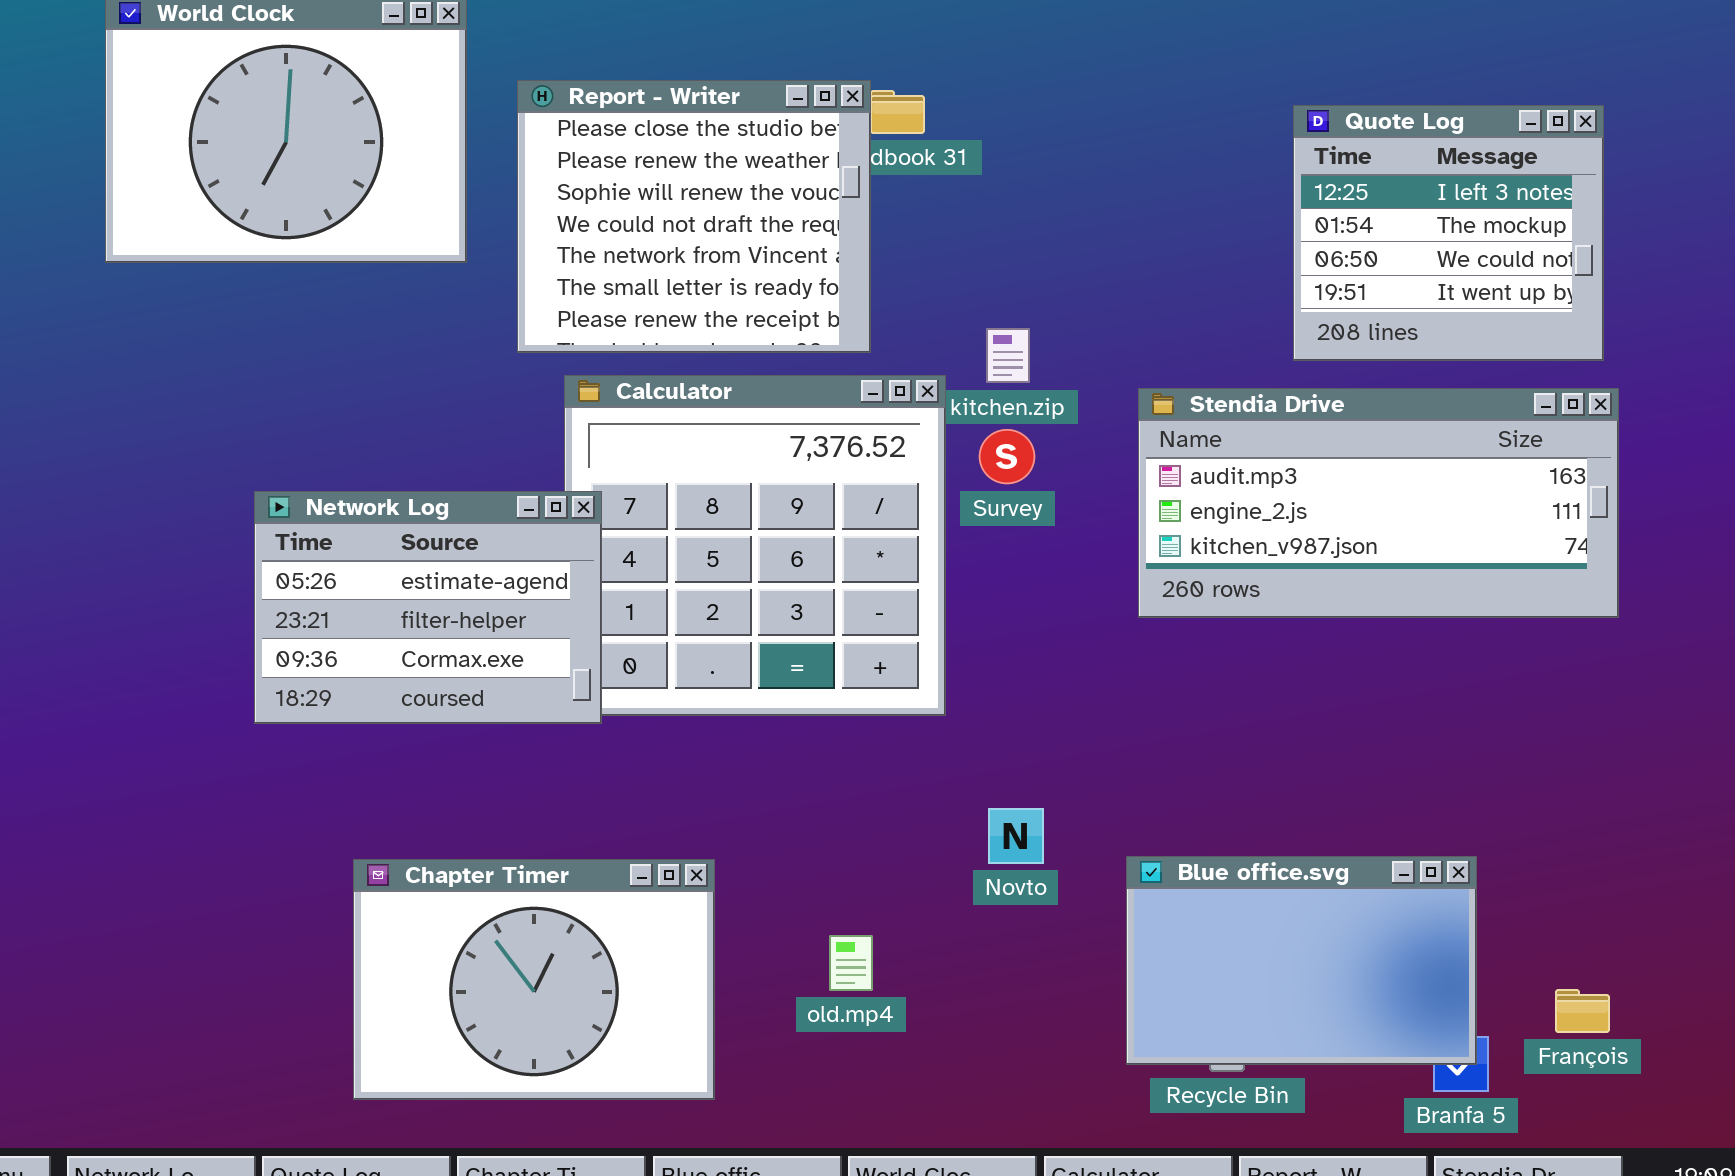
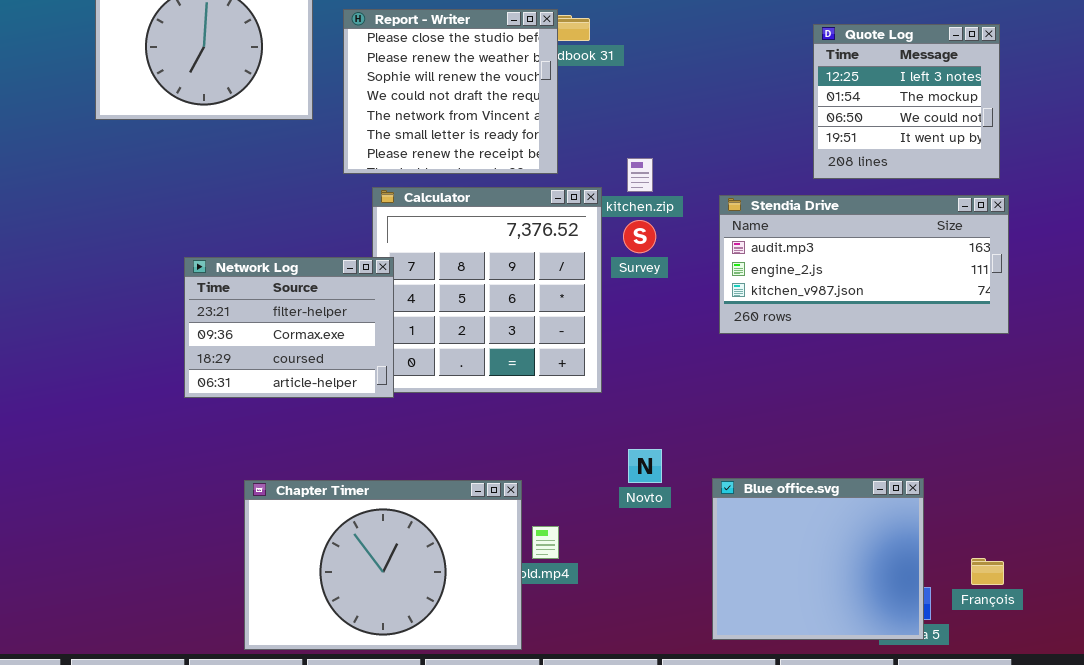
Network Log: [254,491,602,724] -> [184,257,394,398], scrolled down 1 row
Blue office.svg: [1126,856,1477,1065] -> [712,478,924,640], resized
Chapter Timer: [353,859,715,1100] -> [244,480,522,650], resized

